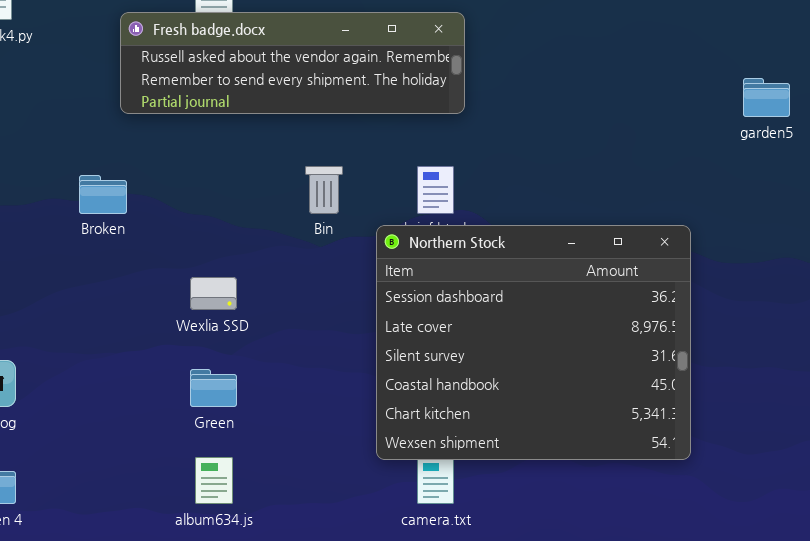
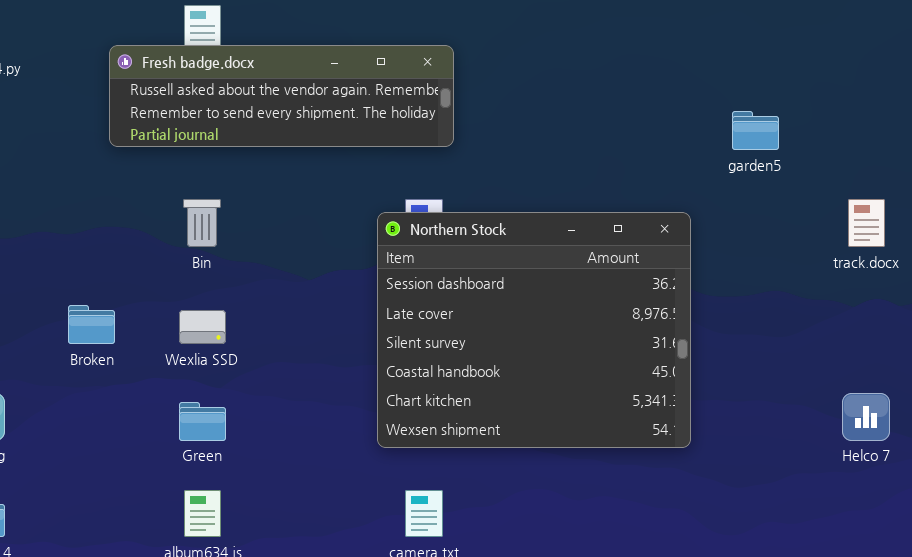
Bin: [305,166,343,214] -> [183,199,221,247], moved
Broken: [79,175,127,214] -> [68,305,115,344], moved
Northern Stock: [376,225,691,460] -> [377,212,691,448], moved

